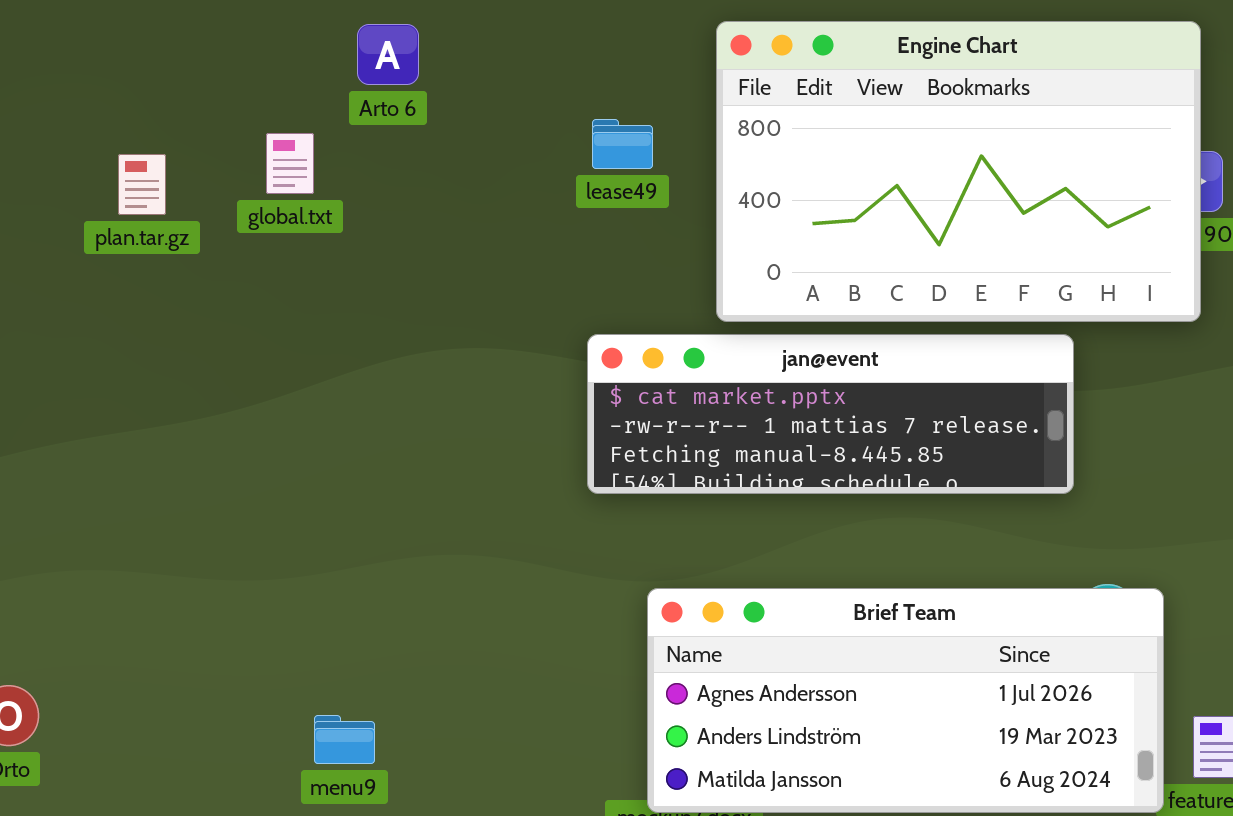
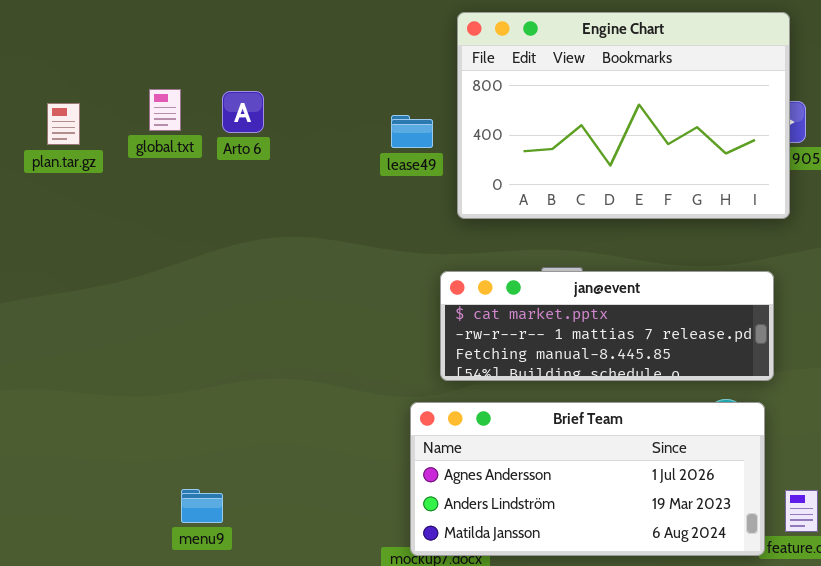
Arto 6: [357,24,419,85] -> [222,91,264,133], moved
lease49: [592,119,653,169] -> [391,115,433,148], moved
jan@event: [587,334,1074,494] -> [440,271,774,381], moved

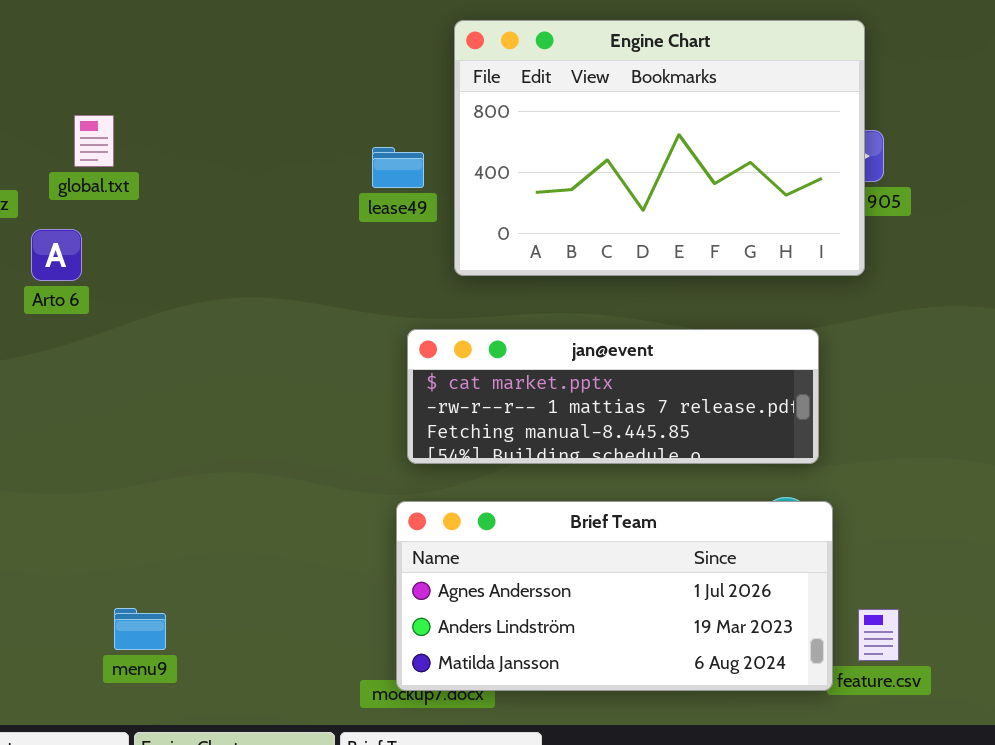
Arto 6: [222,91,264,133] -> [31,229,82,281], moved
jan@event: [440,271,774,381] -> [407,329,819,464], moved

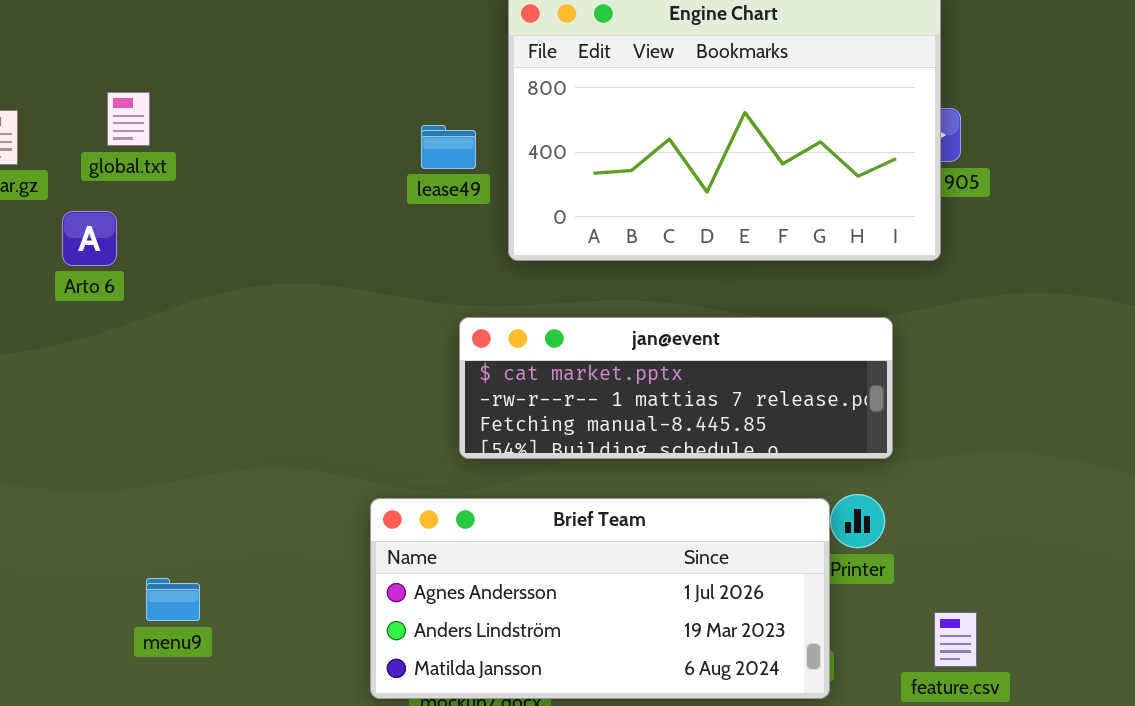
Brief Team: [396,501,833,691] -> [370,498,830,699], moved
menu9: [114,608,166,650] -> [146,578,200,621], moved

